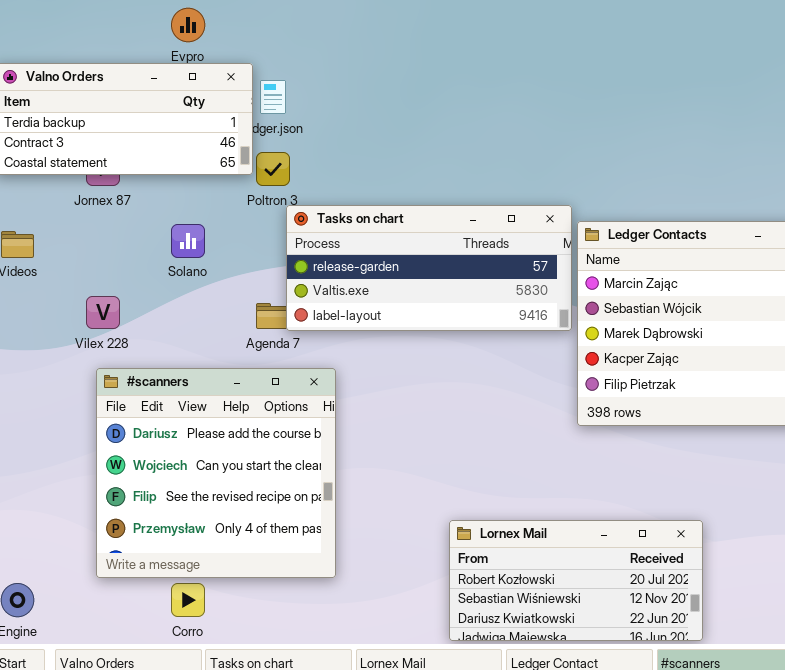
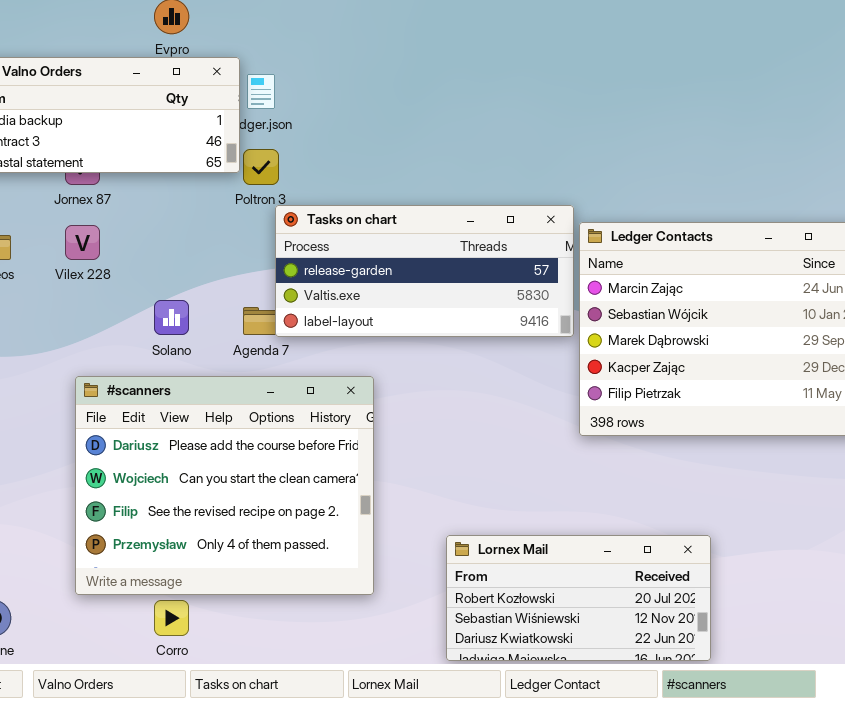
Solano: [171,224,205,258] -> [154,300,189,335], moved
Vilex 228: [86,296,120,329] -> [65,225,100,260], moved
#scanners: [96,368,336,578] -> [75,376,374,595], resized

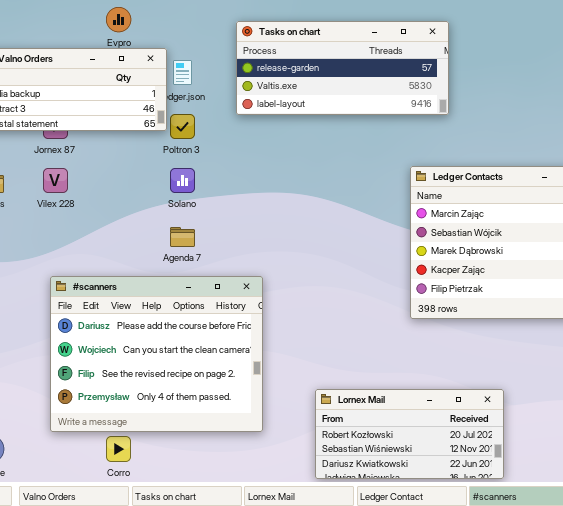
Tasks on chart: [275,205,574,337] -> [236,21,449,115], moved
Solano: [154,300,189,335] -> [170,168,195,193], moved

